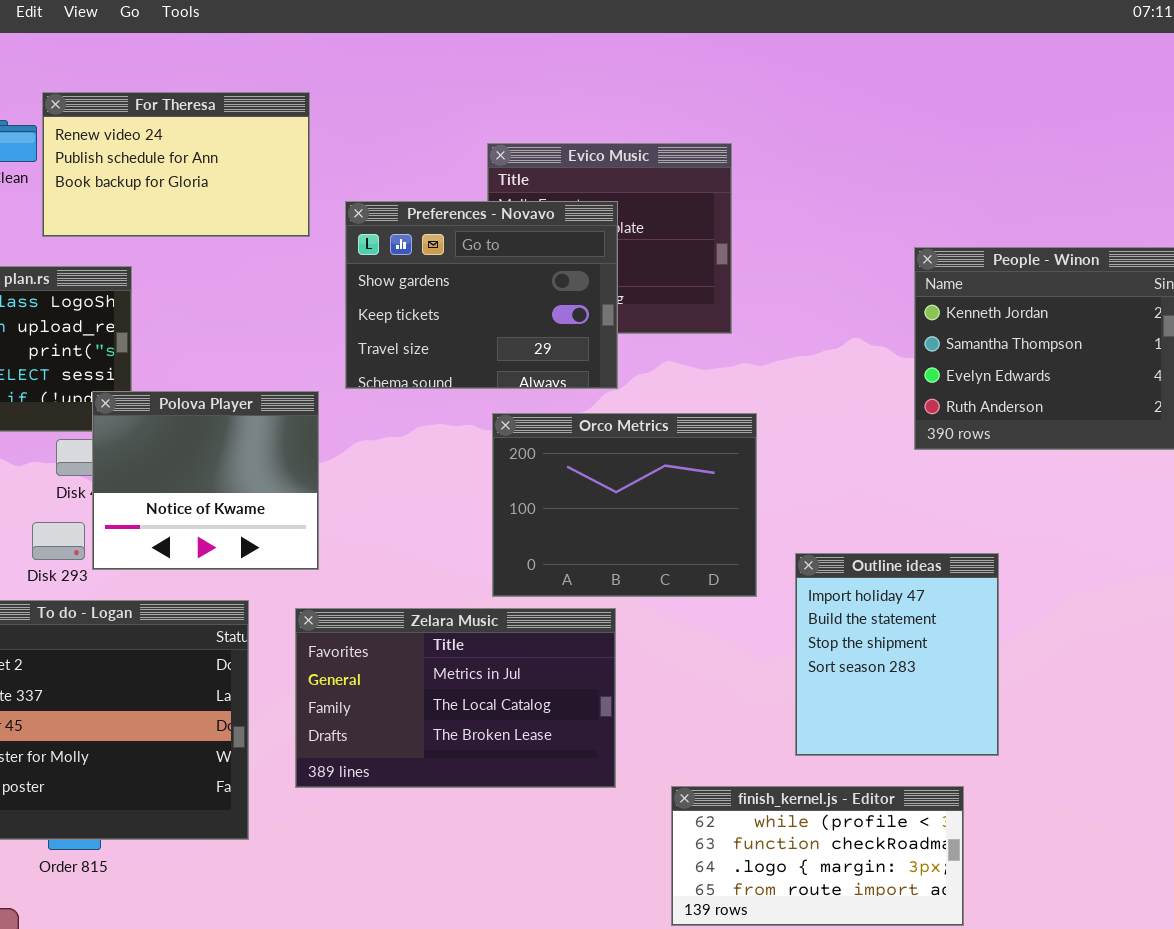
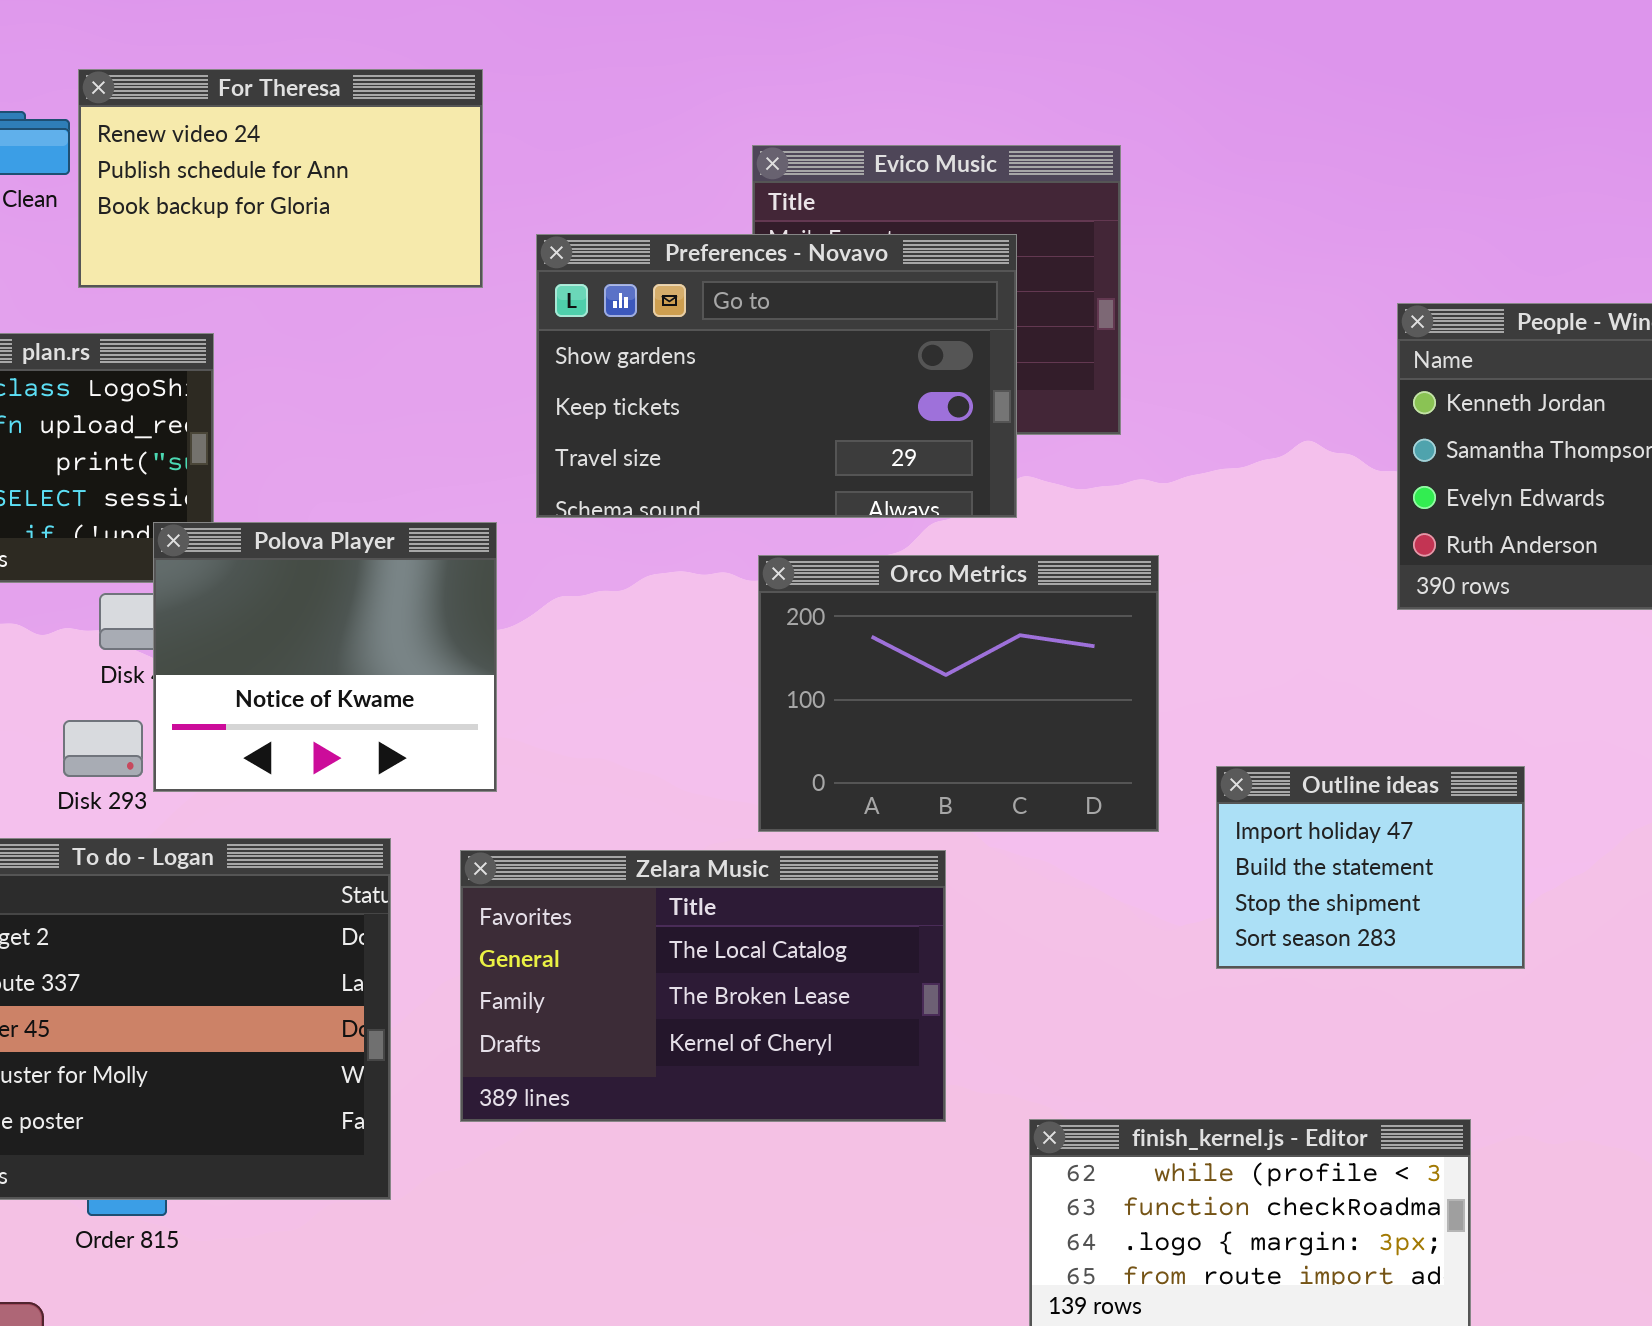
Preferences - Novavo: [345,201,618,389] -> [536,234,1017,518], resized
Outline ideas: [795,553,999,756] -> [1216,766,1525,969], resized
Zelara Music: [295,608,616,788] -> [460,850,946,1122], scrolled down 1 row

